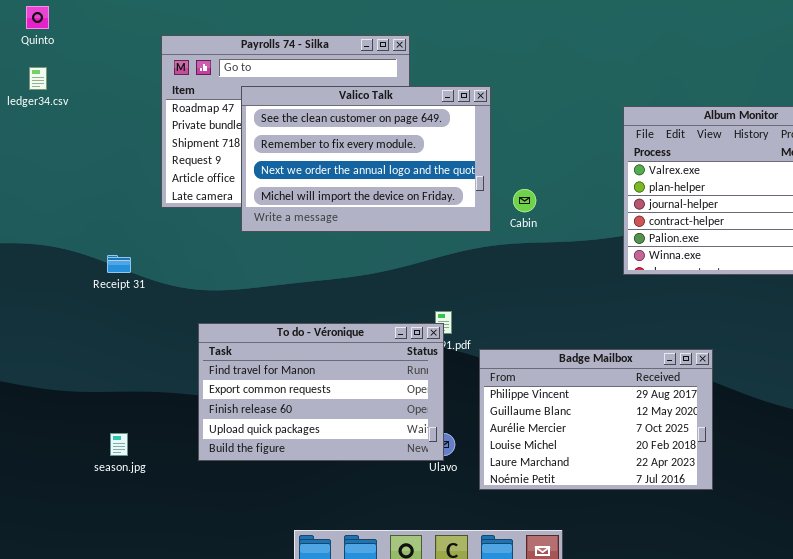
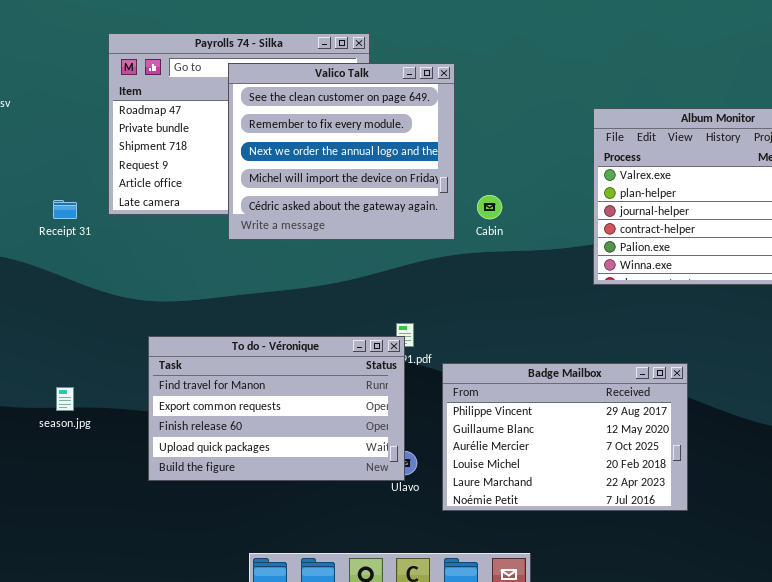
Valico Talk: [241,86,491,232] -> [228,63,455,240], resized
Receipt 31: [107,255,131,273] -> [53,200,77,219], moved
season.jpg: [110,433,128,456] -> [56,387,74,411], moved

